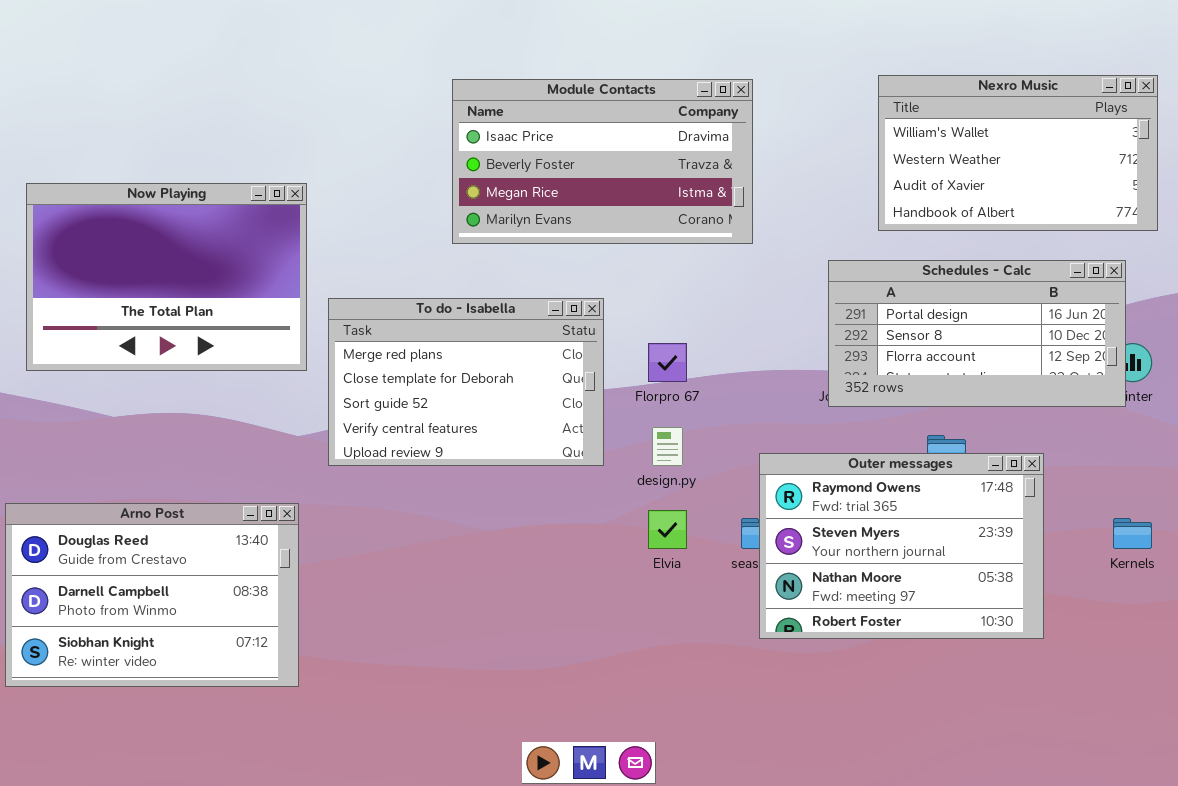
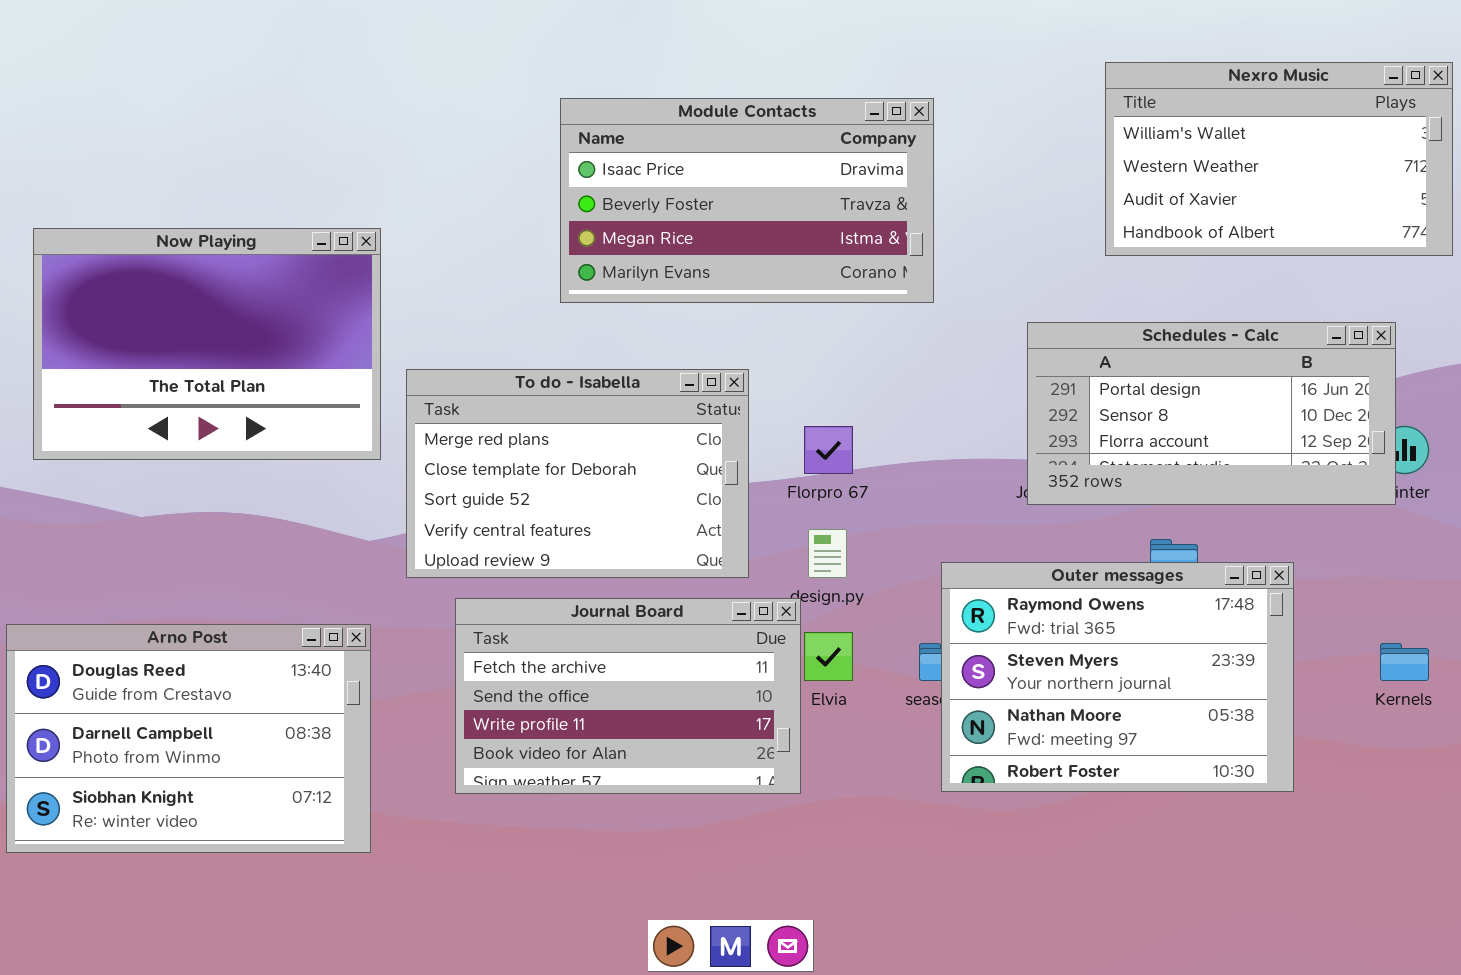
Nexro Music: [878,75,1158,231] -> [1105,62,1453,256], moved
Journal Board: none -> [455,598,801,794], opened

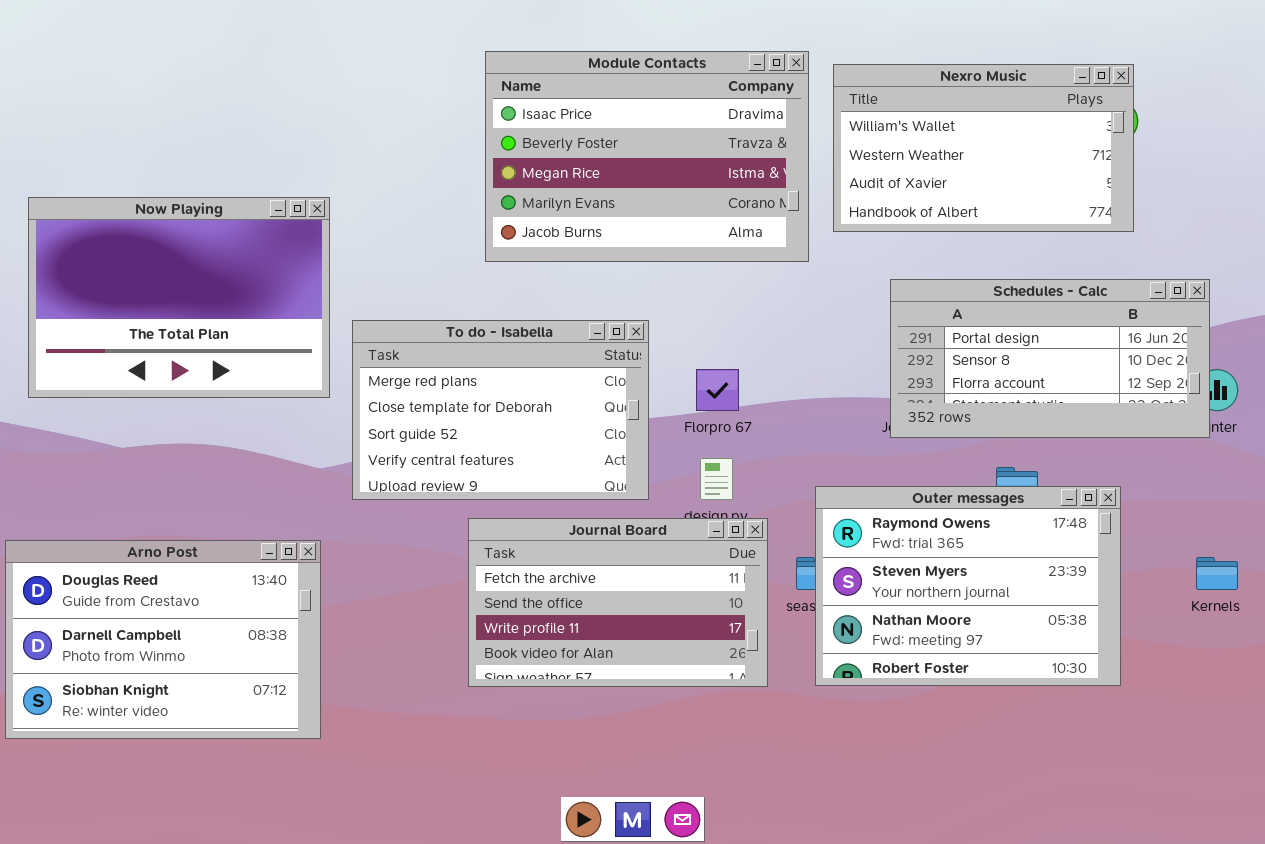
Nexro Music: [1105,62,1453,256] -> [833,64,1134,232], moved
Module Contacts: [560,98,934,303] -> [485,51,809,262], resized
Journal Board: [455,598,801,794] -> [468,518,768,687], moved

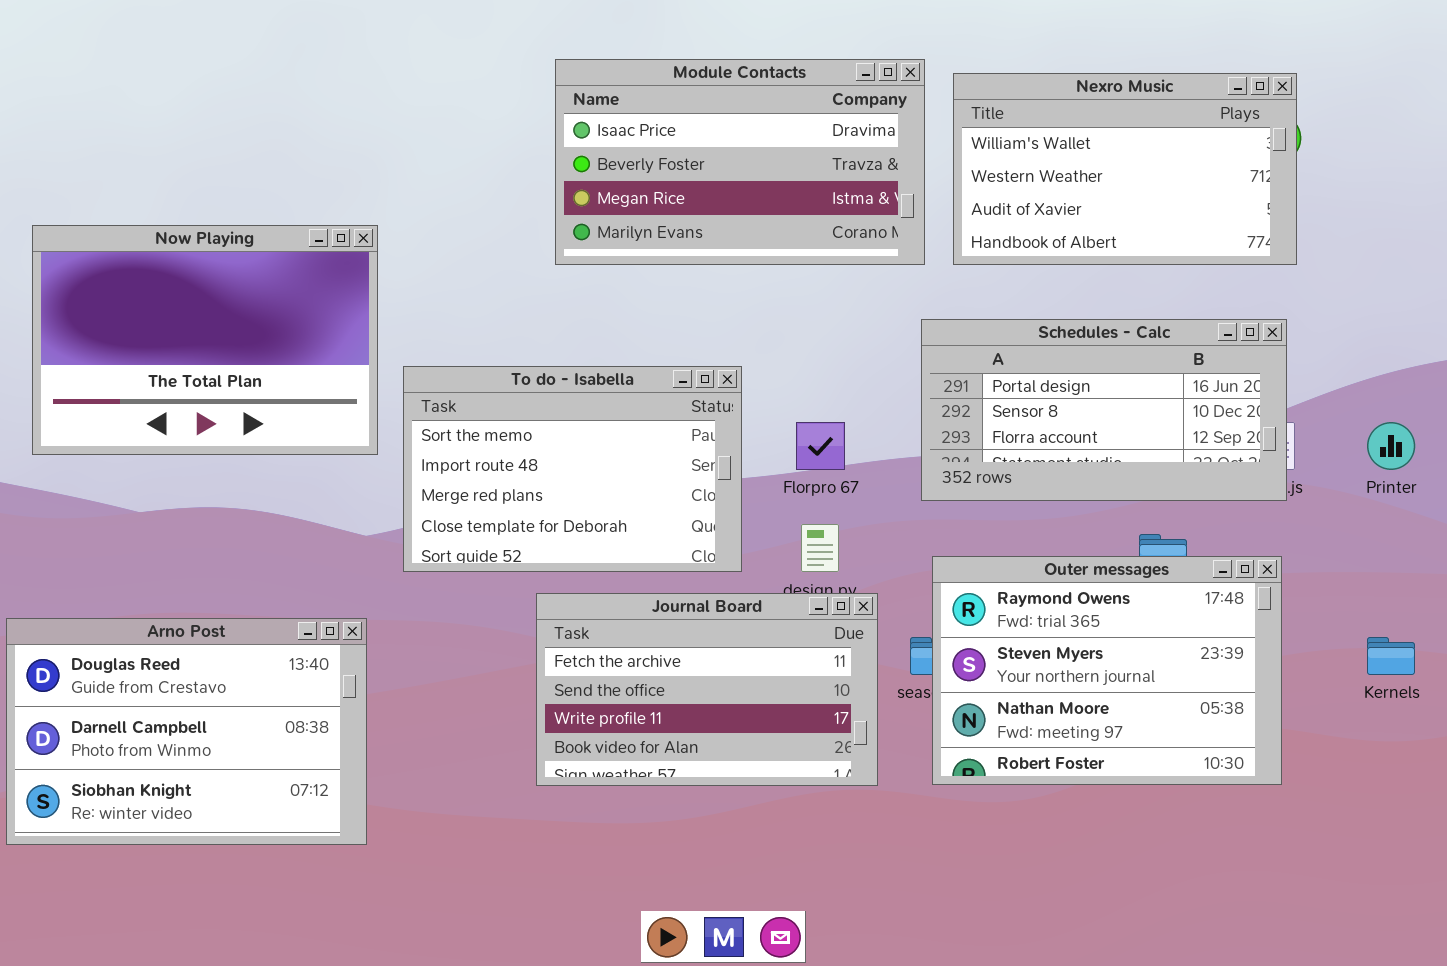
Module Contacts: [485,51,809,262] -> [555,59,925,265], resized
Schedules - Calc: [890,279,1210,438] -> [921,319,1287,501], moved
To do - Isabella: [352,320,649,500] -> [403,366,742,572], scrolled up 2 rows

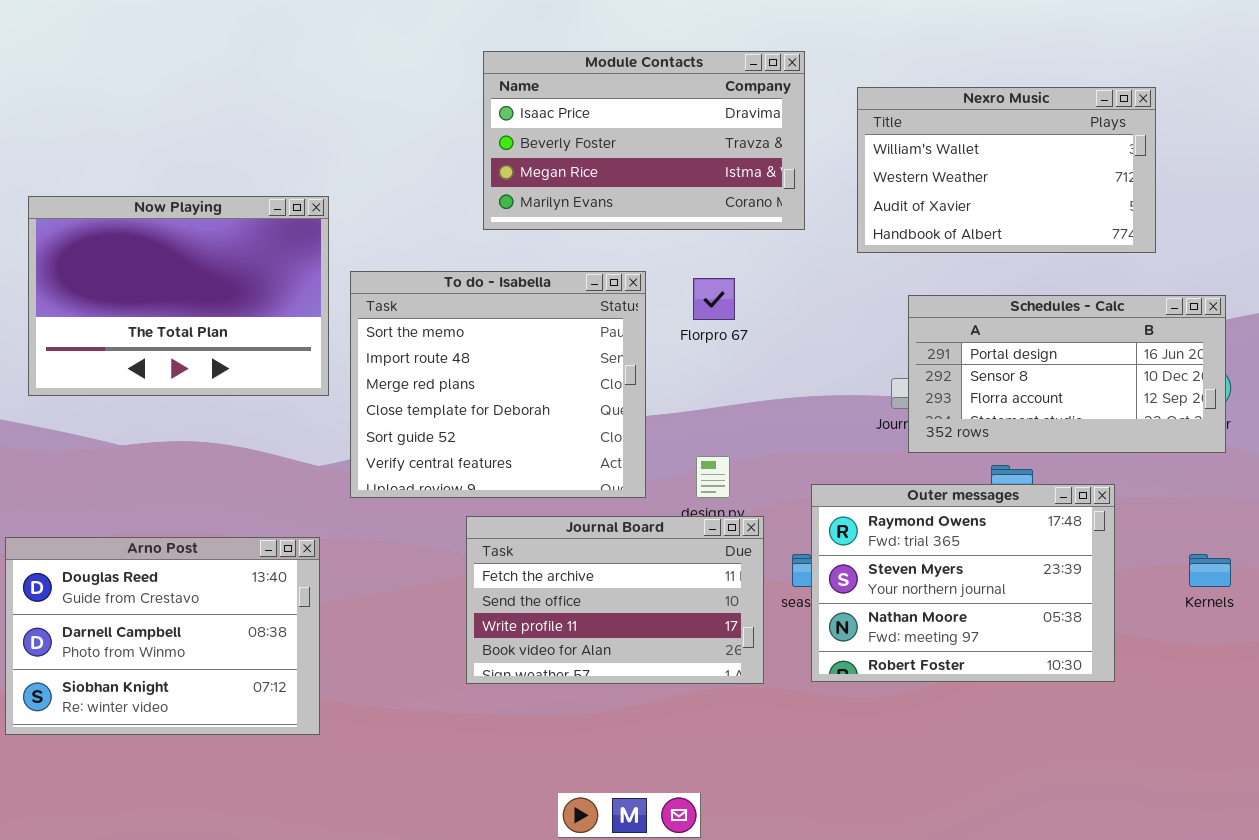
Nexro Music: [953,73,1297,265] -> [857,87,1156,253], moved
Schedules - Calc: [921,319,1287,501] -> [908,295,1226,453], moved
To do - Isabella: [403,366,742,572] -> [350,271,646,498], resized
Florpro 67: [796,422,845,470] -> [693,278,735,320], moved

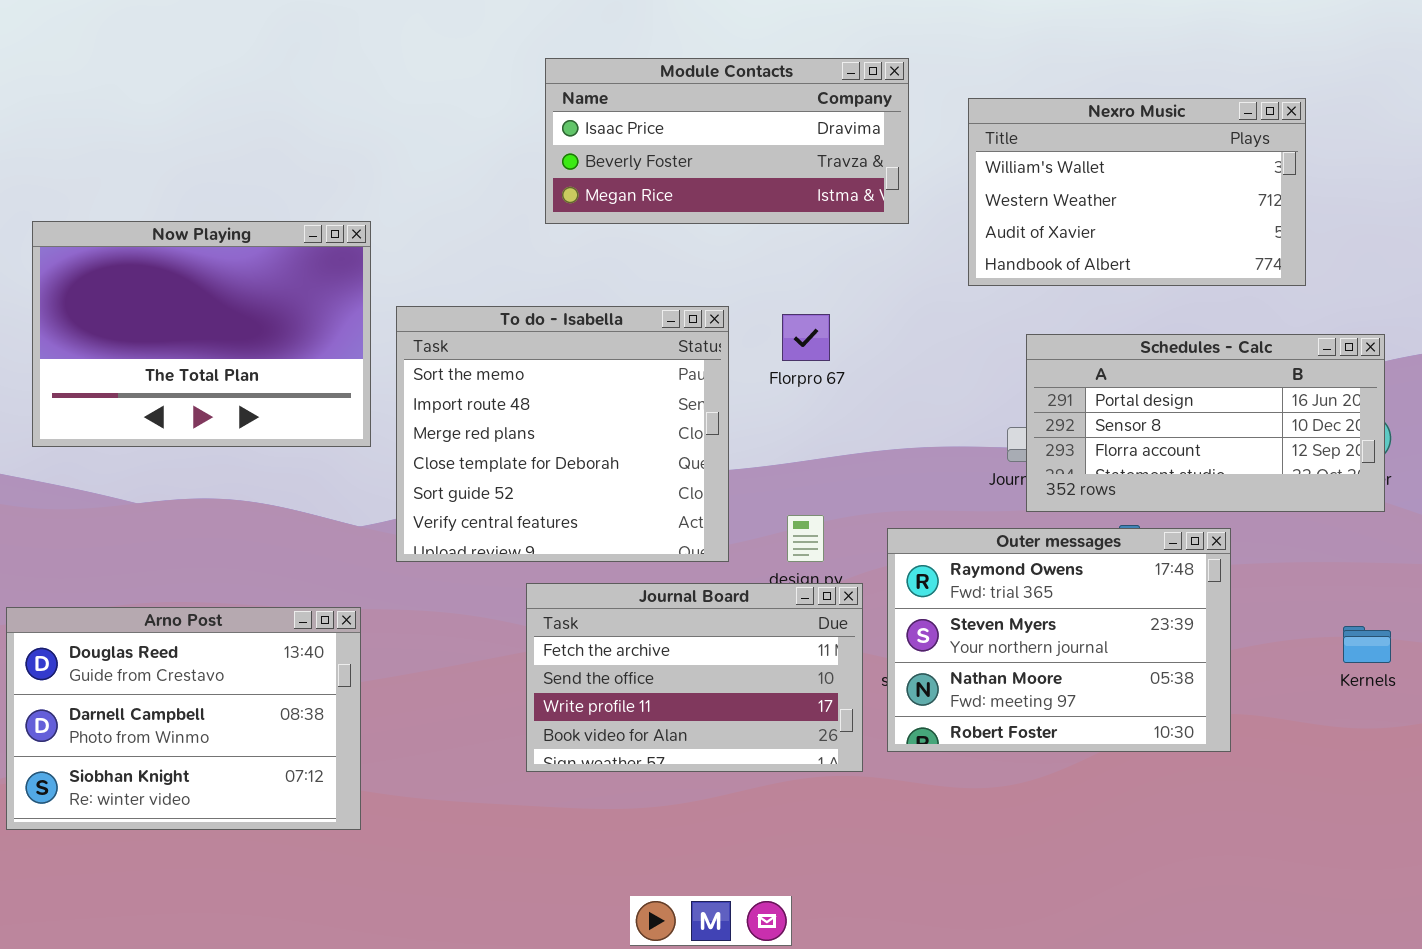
Module Contacts: [483,51,805,230] -> [545,58,909,224], resized
Outer messages: [811,484,1115,682] -> [887,528,1231,752], moved

